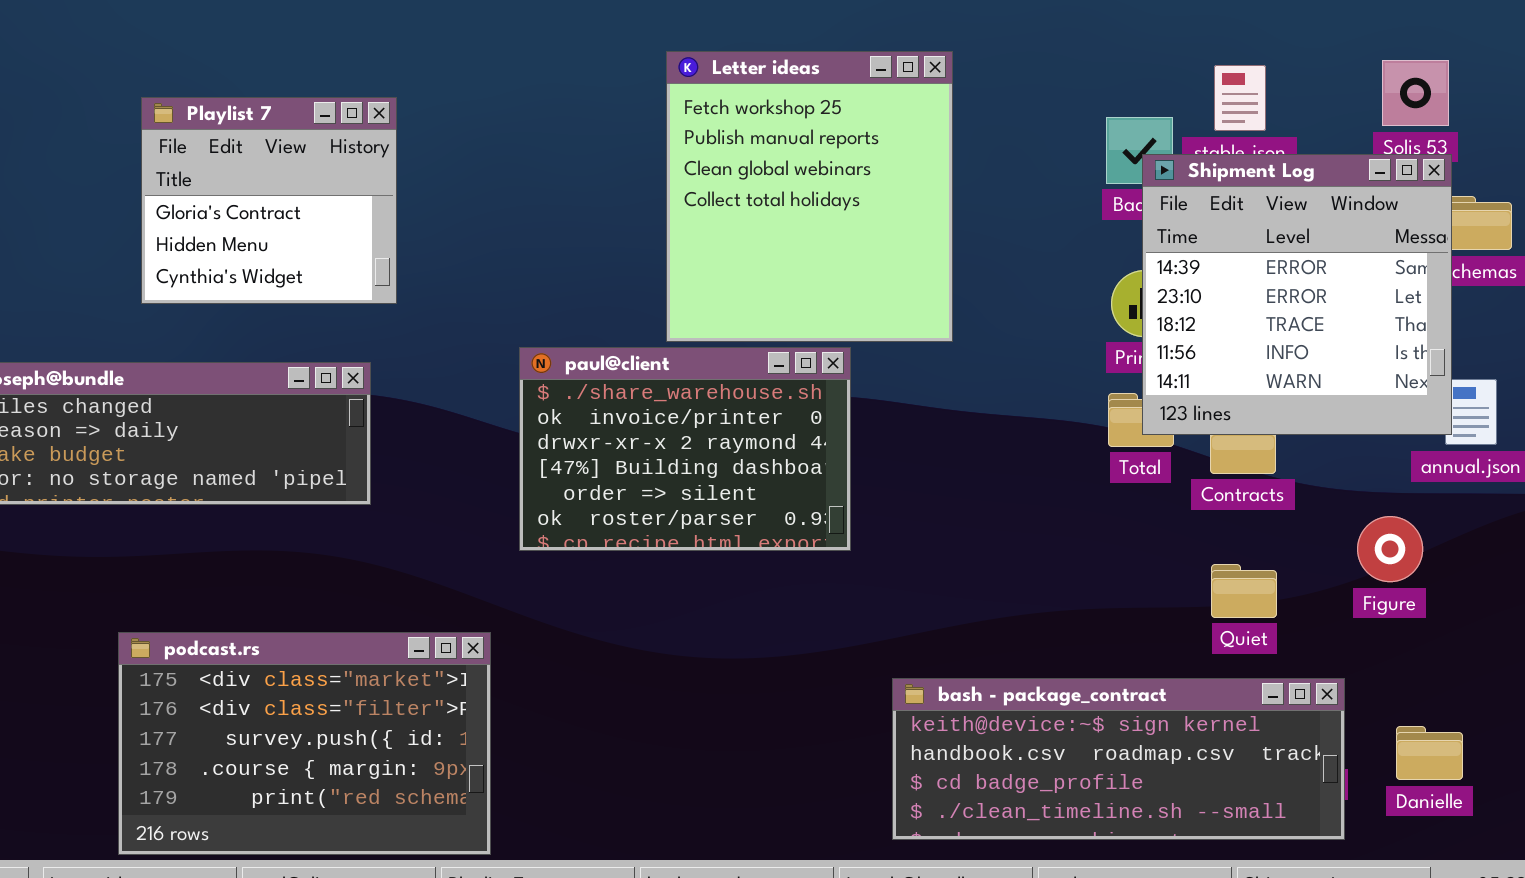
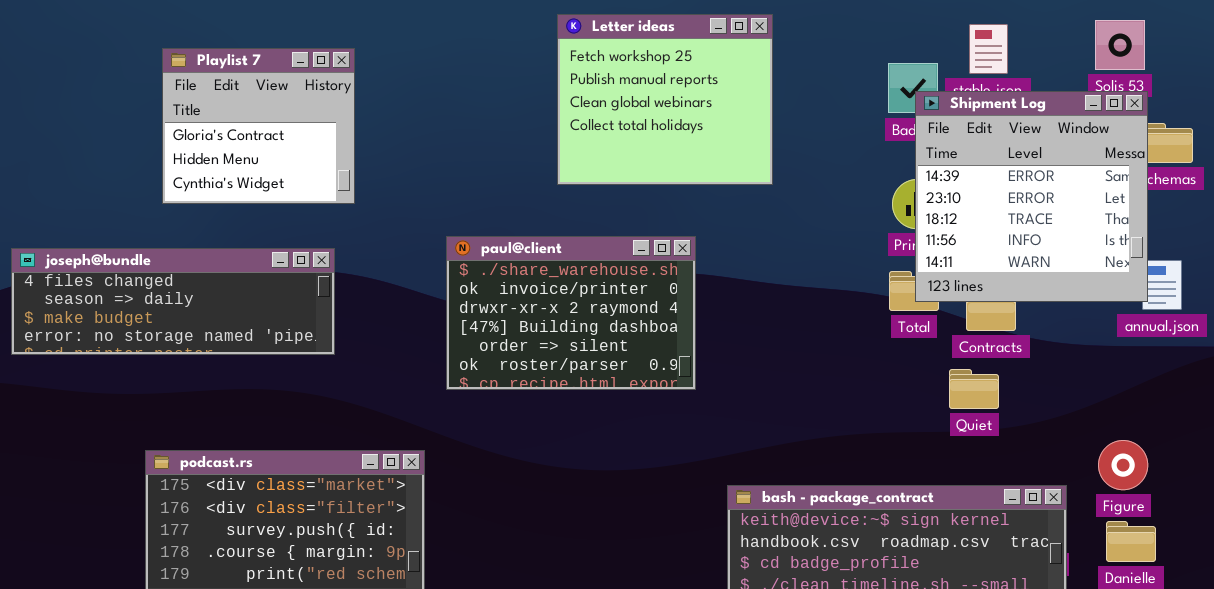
Letter ideas: [666,51,953,342] -> [557,14,773,185], resized
Figure: [1357,516,1423,582] -> [1098,440,1148,490], moved
Quiet: [1211,564,1277,618] -> [949,369,999,409], moved

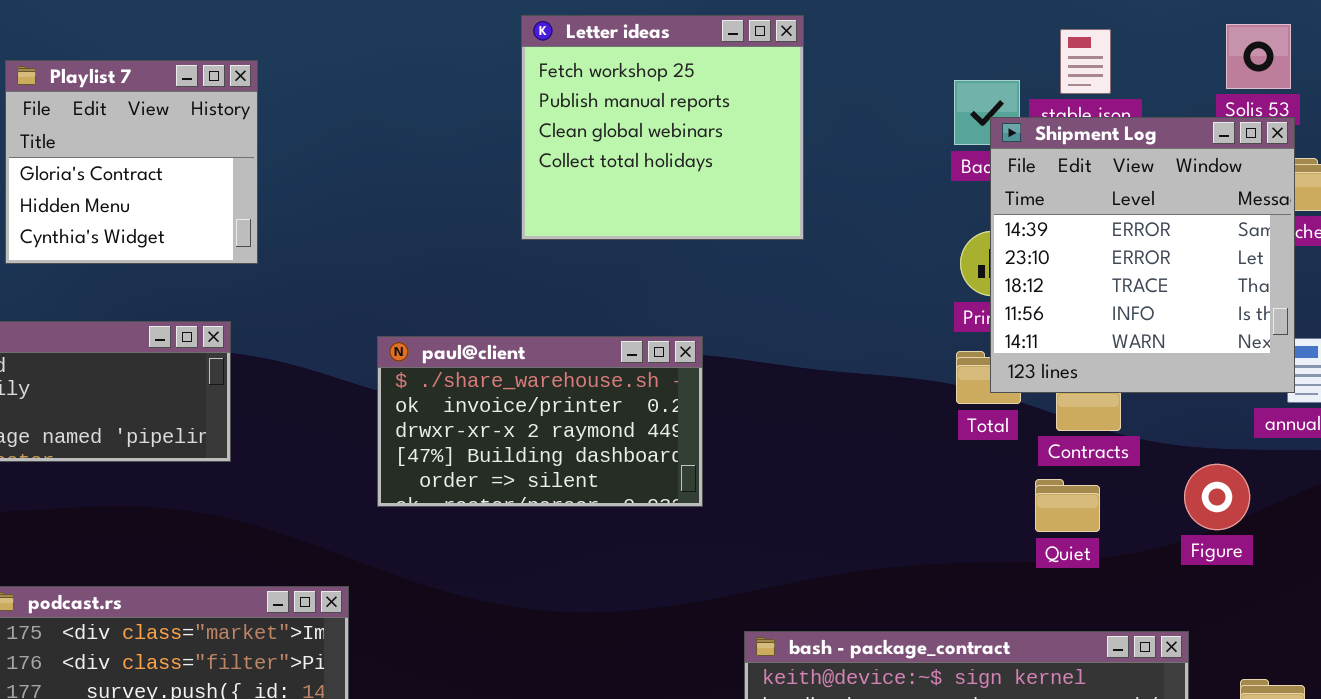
paul@client: [446,236,696,390] -> [377,336,703,507], resized
Figure: [1098,440,1148,490] -> [1184,464,1250,530], moved

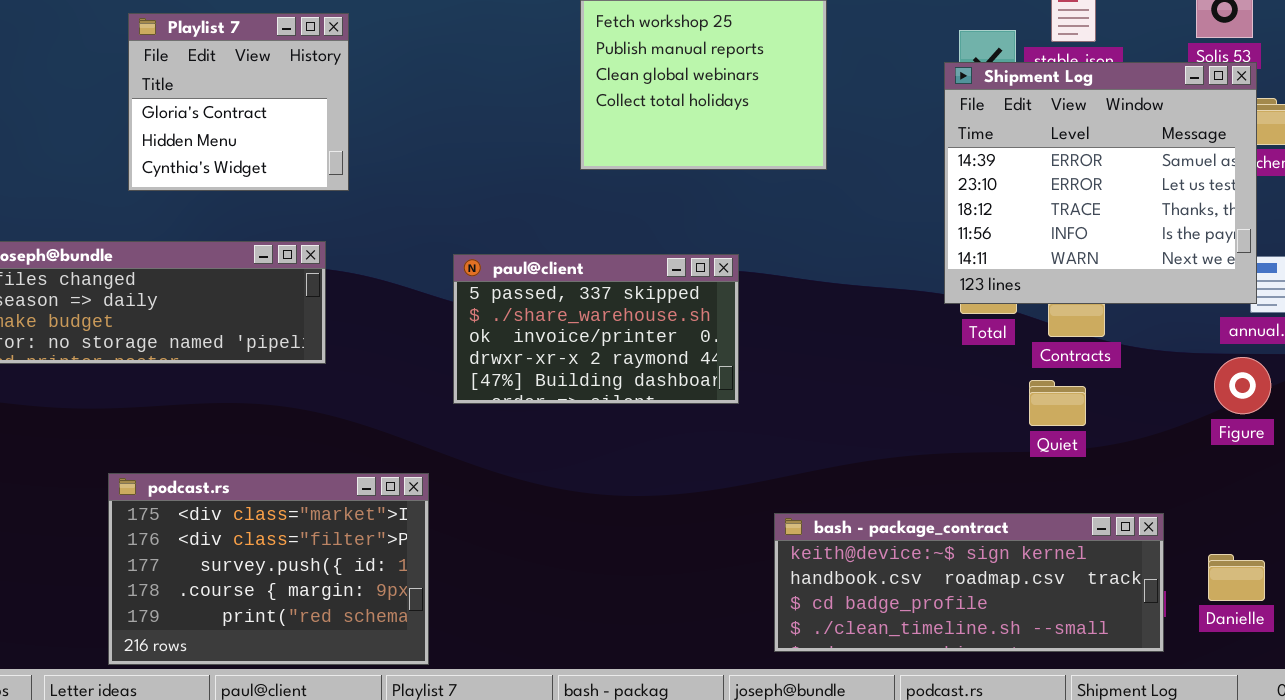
Shipment Log: [990,117,1295,393] -> [944,62,1257,304], resized
paul@client: [377,336,703,507] -> [453,254,739,404], scrolled up 1 row
Figure: [1184,464,1250,530] -> [1214,357,1271,414], moved

